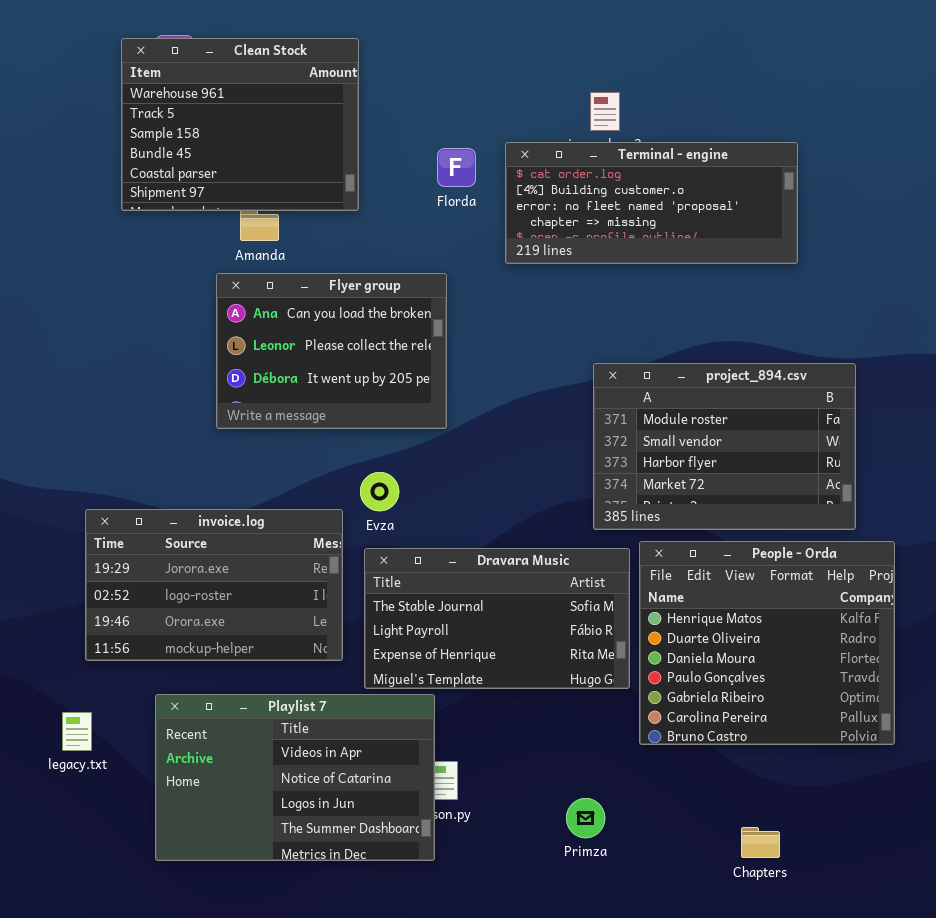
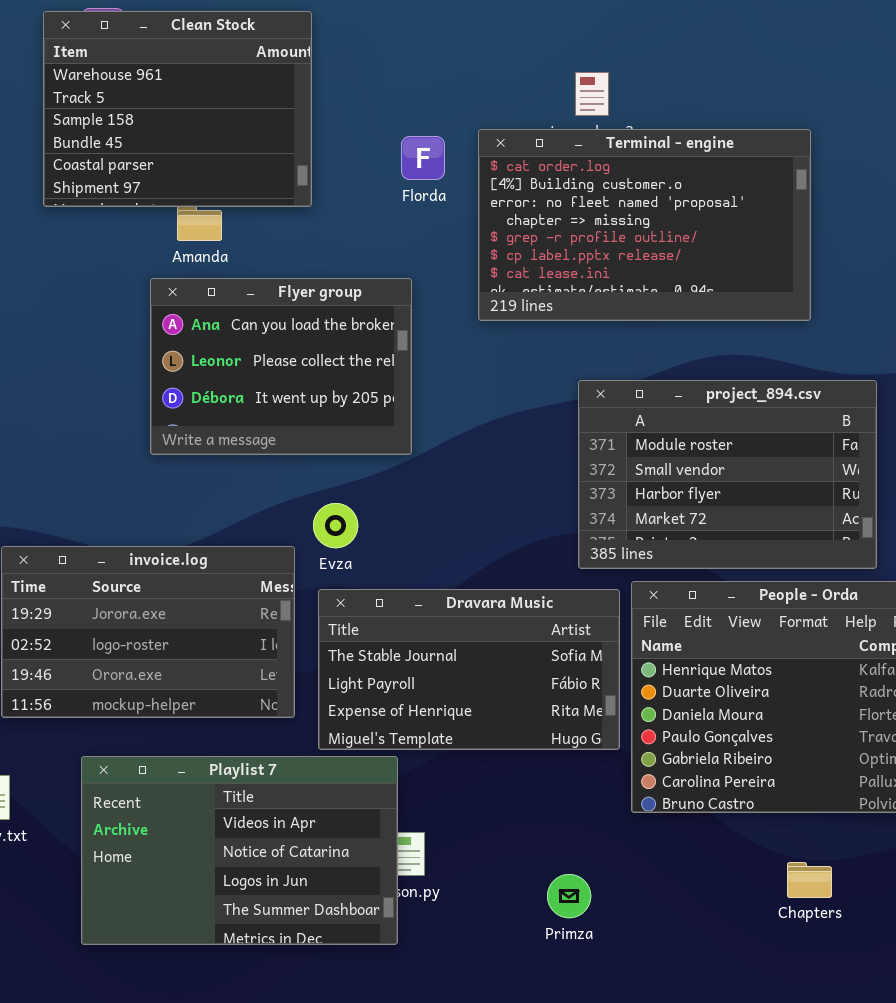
Terminal - engine: [505,142,798,264] -> [478,129,811,321], resized
Chapters: [741,827,780,858] -> [787,862,832,898], moved

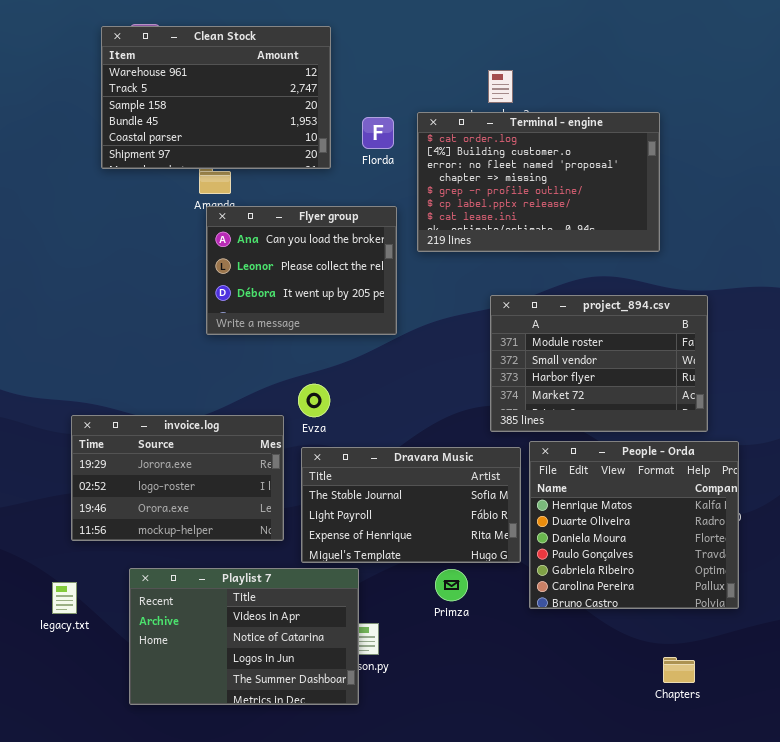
Clean Stock: [43,11,312,207] -> [101,26,331,169], resized
Flyer group: [150,278,412,455] -> [206,206,397,335], moved
Chapters: [787,862,832,898] -> [663,657,695,683], moved
Primza: [547,874,591,918] -> [435,569,468,601], moved

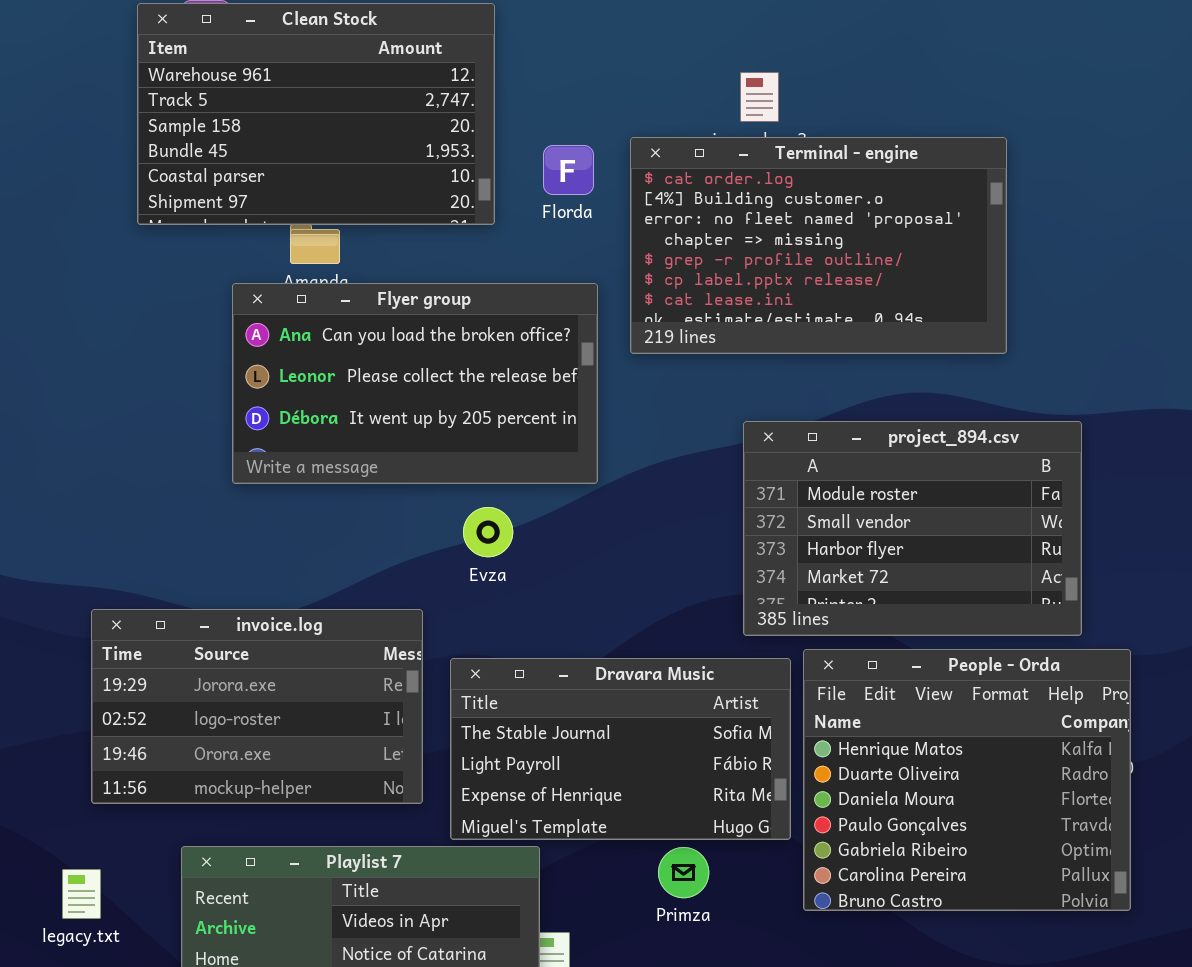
Flyer group: [206,206,397,335] -> [232,283,598,484], resized
Evza: [298,384,330,417] -> [463,507,513,557], moved

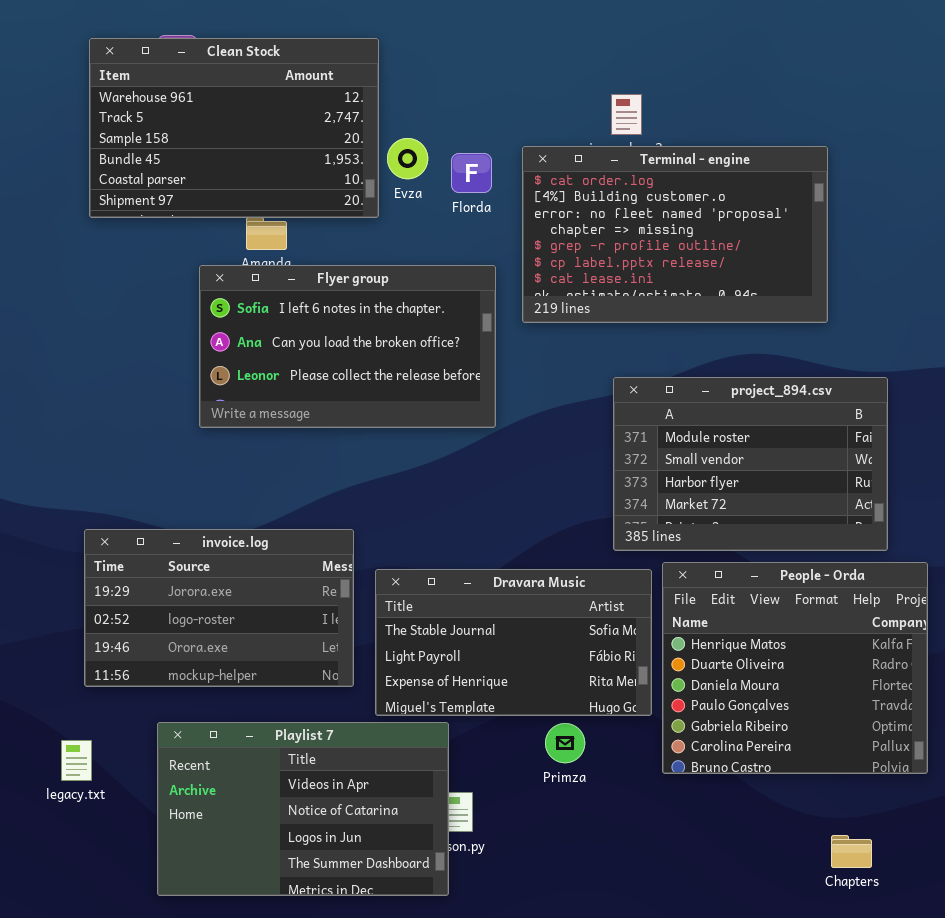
Clean Stock: [137,3,495,225] -> [89,38,379,218], moved
Flyer group: [232,283,598,484] -> [199,265,496,428], scrolled up 1 row
Evza: [463,507,513,557] -> [387,138,428,179], moved

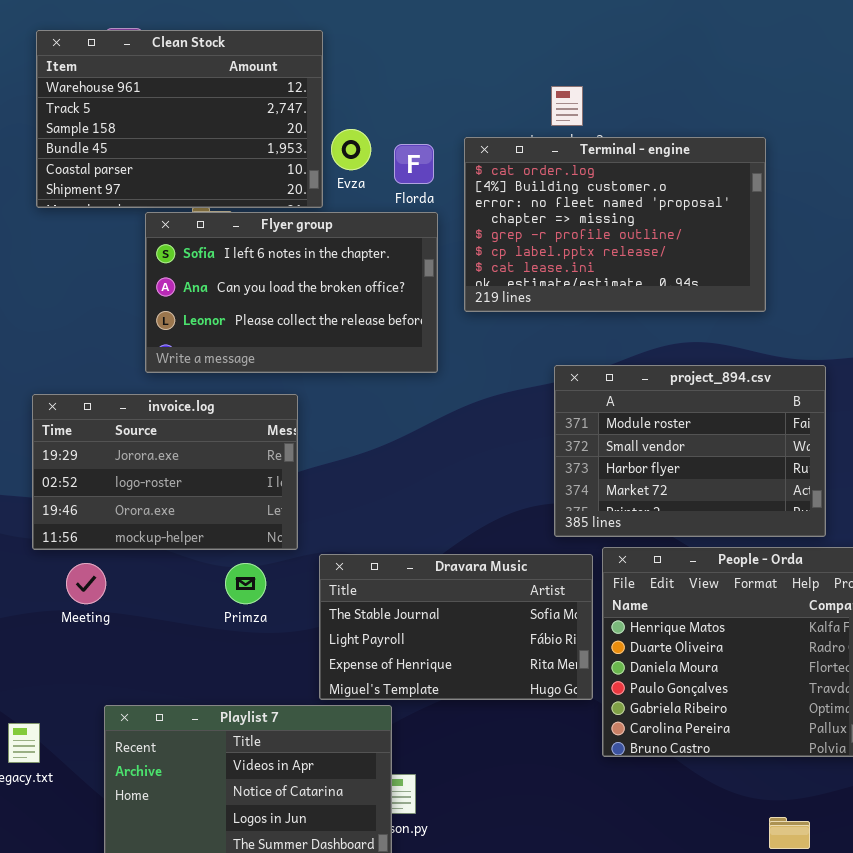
Flyer group: [199,265,496,428] -> [145,212,438,373], moved
invoice.log: [84,529,354,687] -> [32,394,298,550], moved
Primza: [545,723,585,763] -> [225,563,266,604], moved

